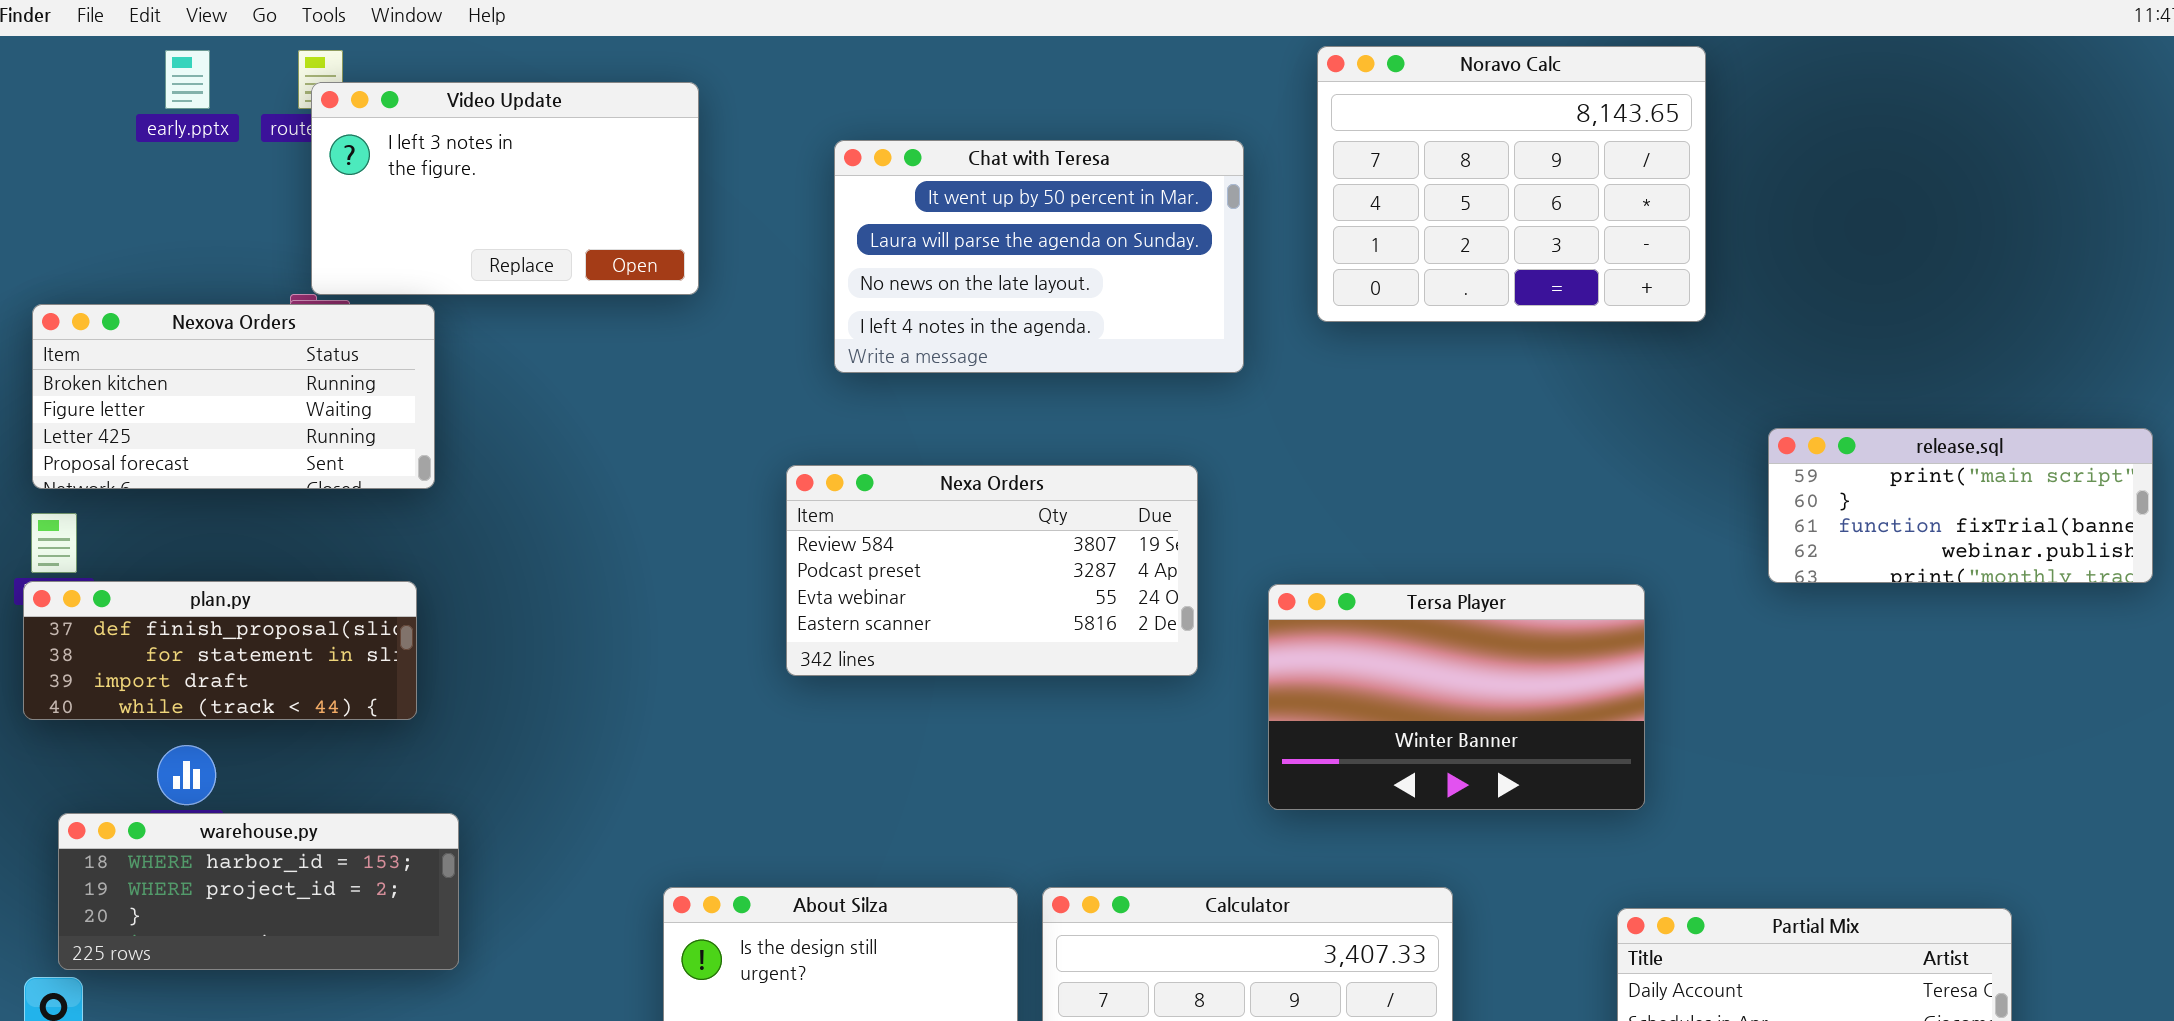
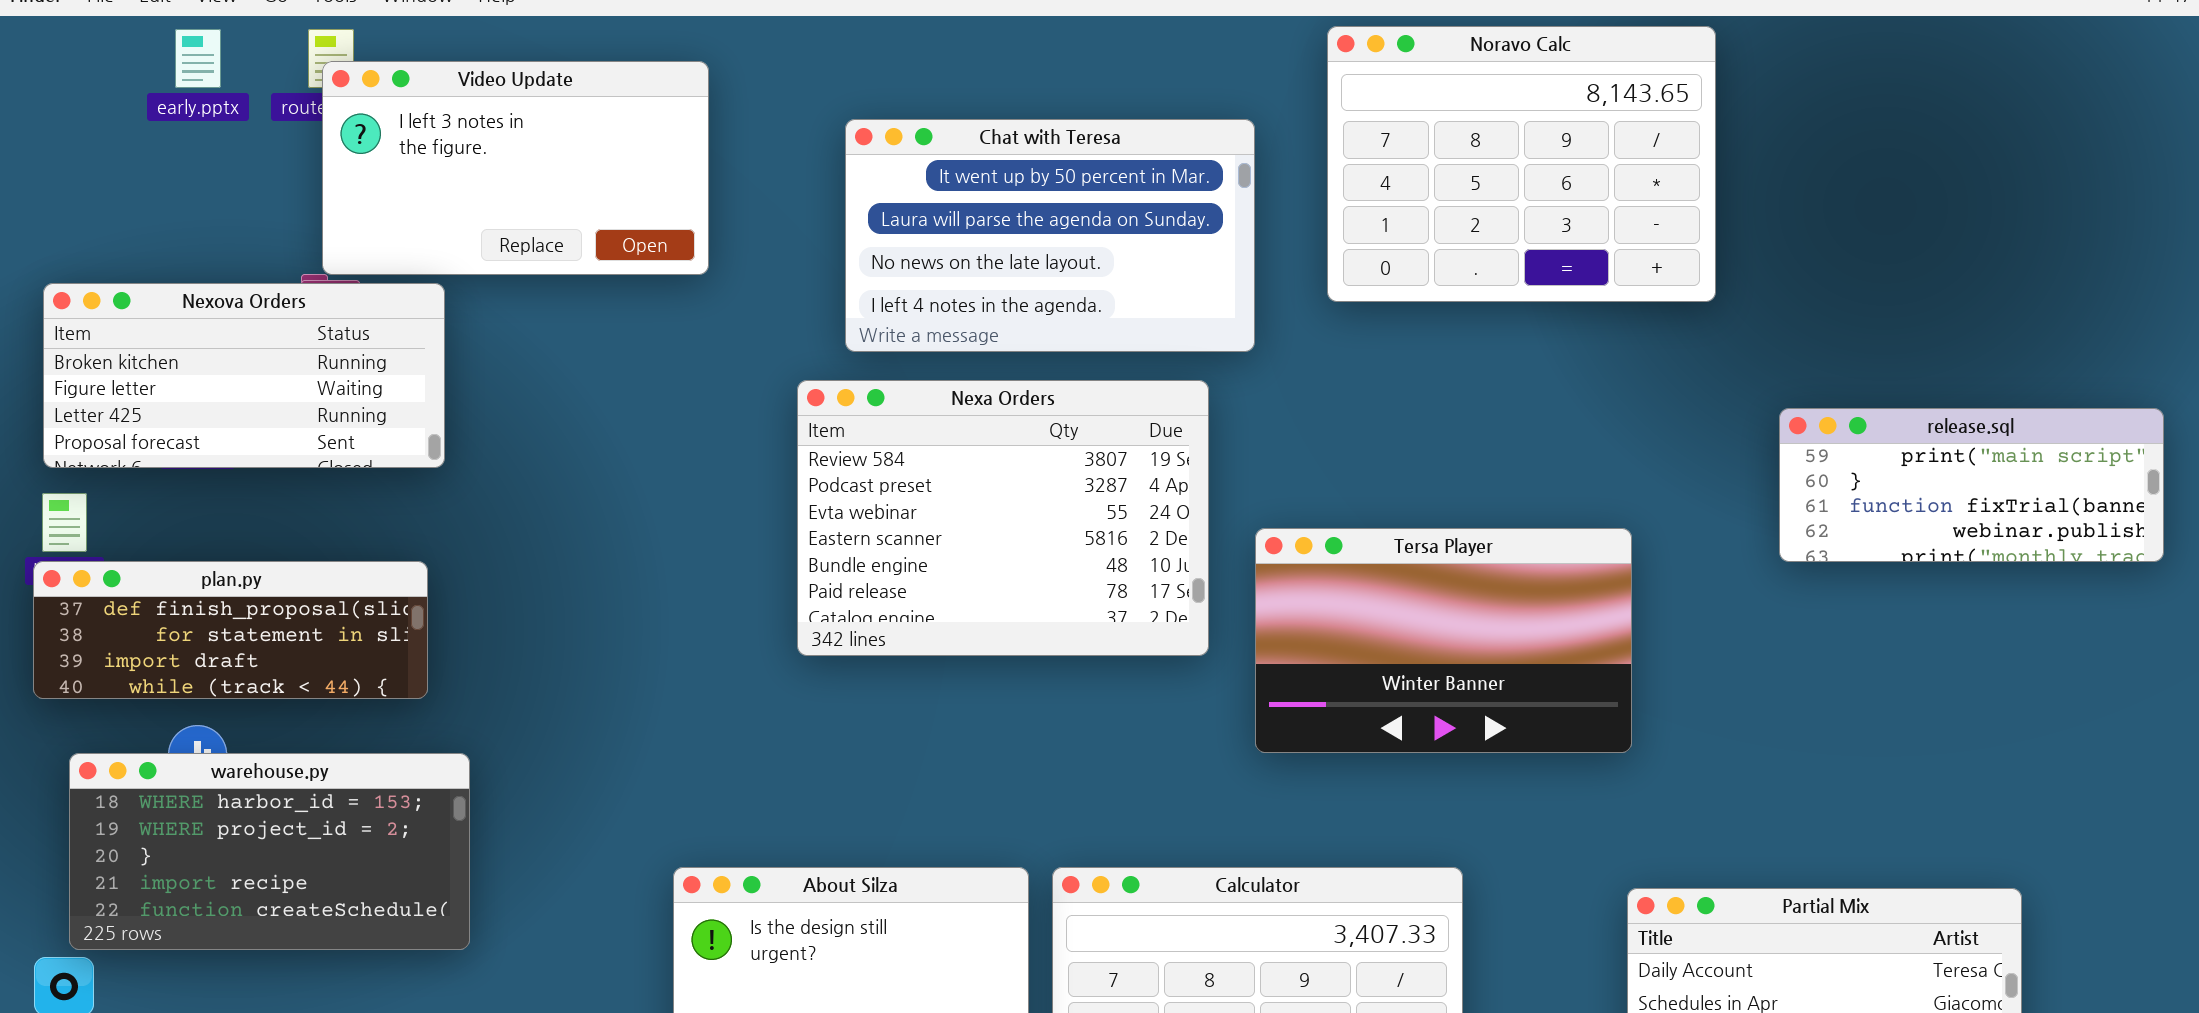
Nexa Orders: [786,465,1198,676] -> [797,380,1209,656], resized
Tersa Player: [1268,584,1645,810] -> [1255,528,1632,753], moved
warehouse.py: [58,813,459,970] -> [69,753,470,950], resized

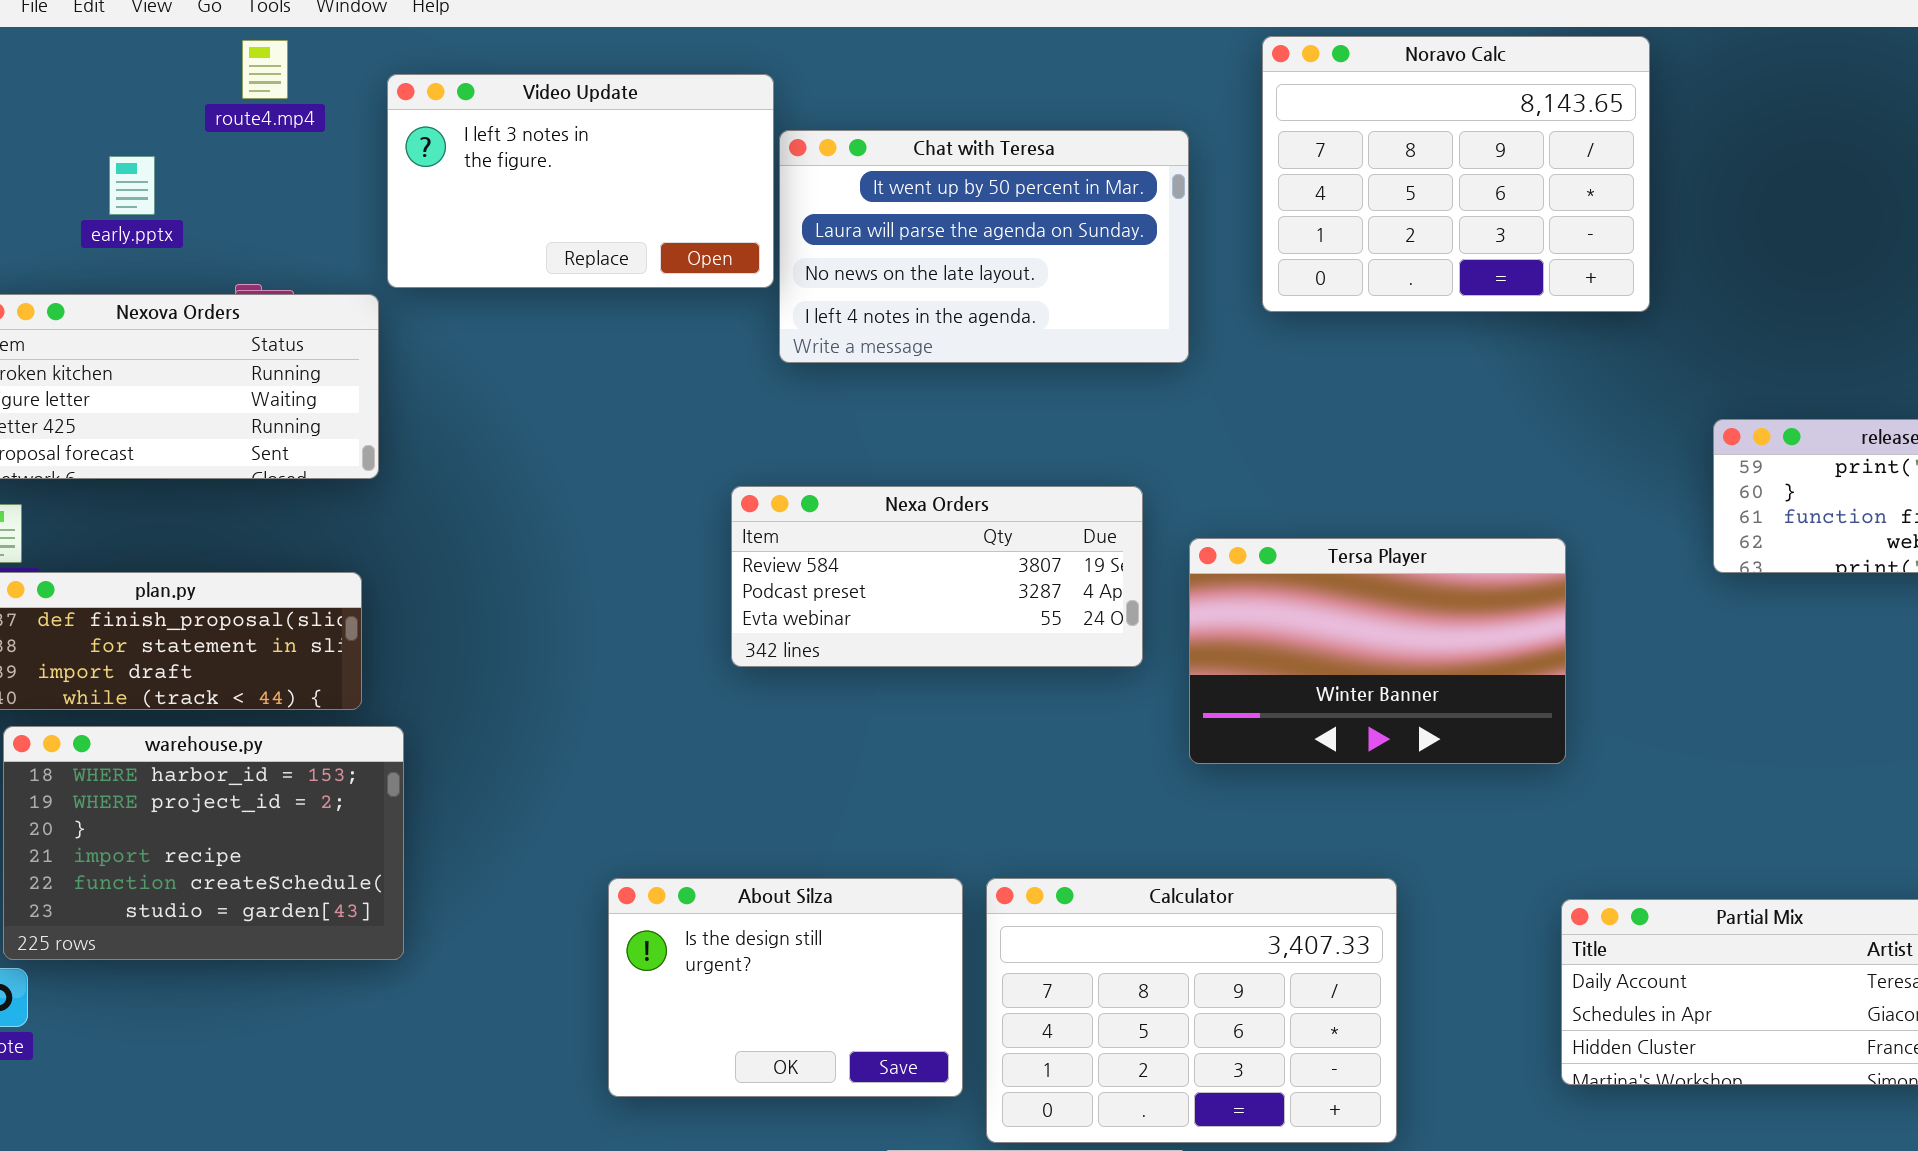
early.pptx: [175,29,221,88] -> [109,156,155,215], moved
Video Update: [322,61,709,275] -> [387,74,774,288], moved
Nexa Orders: [797,380,1209,656] -> [731,486,1143,667], resized
warehouse.py: [69,753,470,950] -> [3,726,404,960], resized

